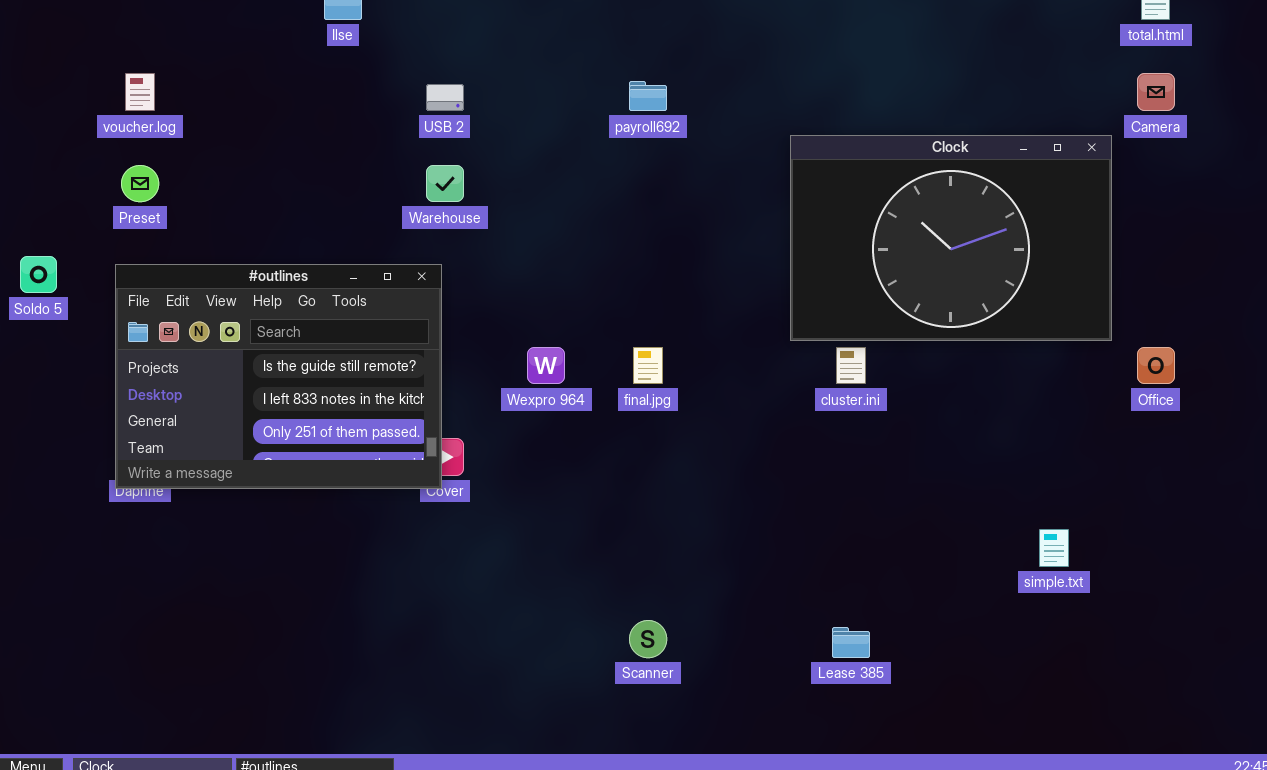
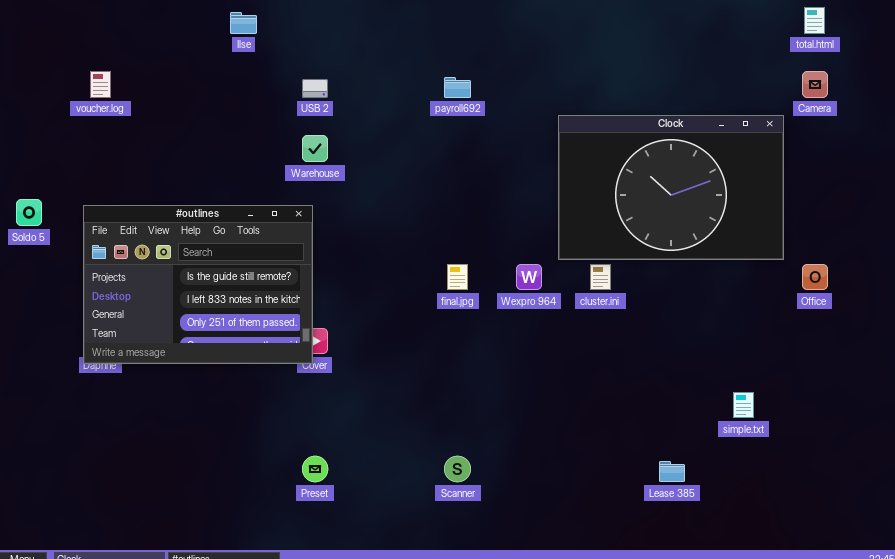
Preset: [121,165,159,202] -> [302,456,328,482], moved
Wexpro 964: [527,347,565,384] -> [516,264,542,290], moved
Lease 385: [832,627,870,658] -> [659,461,685,482], moved

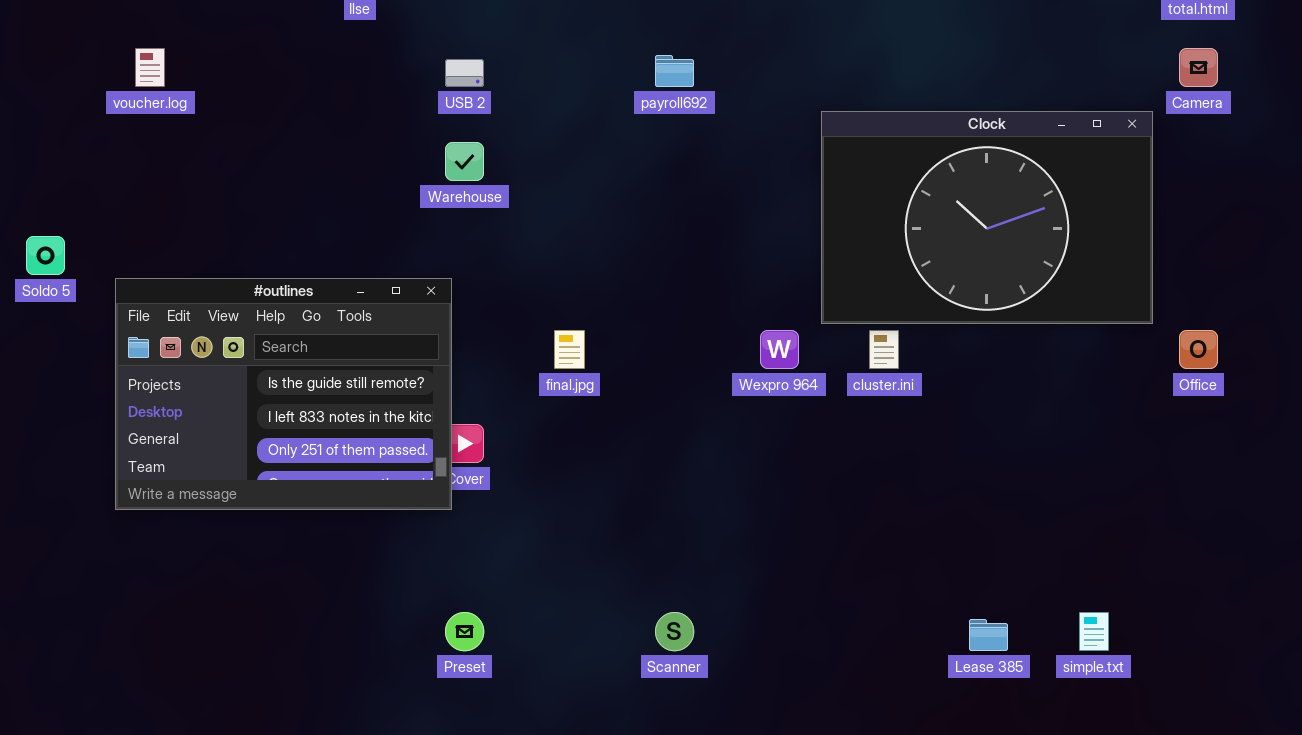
#outlines: [83,205,313,364] -> [115,278,452,510], moved
final.jpg: [447,264,468,290] -> [554,330,585,369], moved
simple.txt: [733,392,754,418] -> [1079,612,1109,651], moved

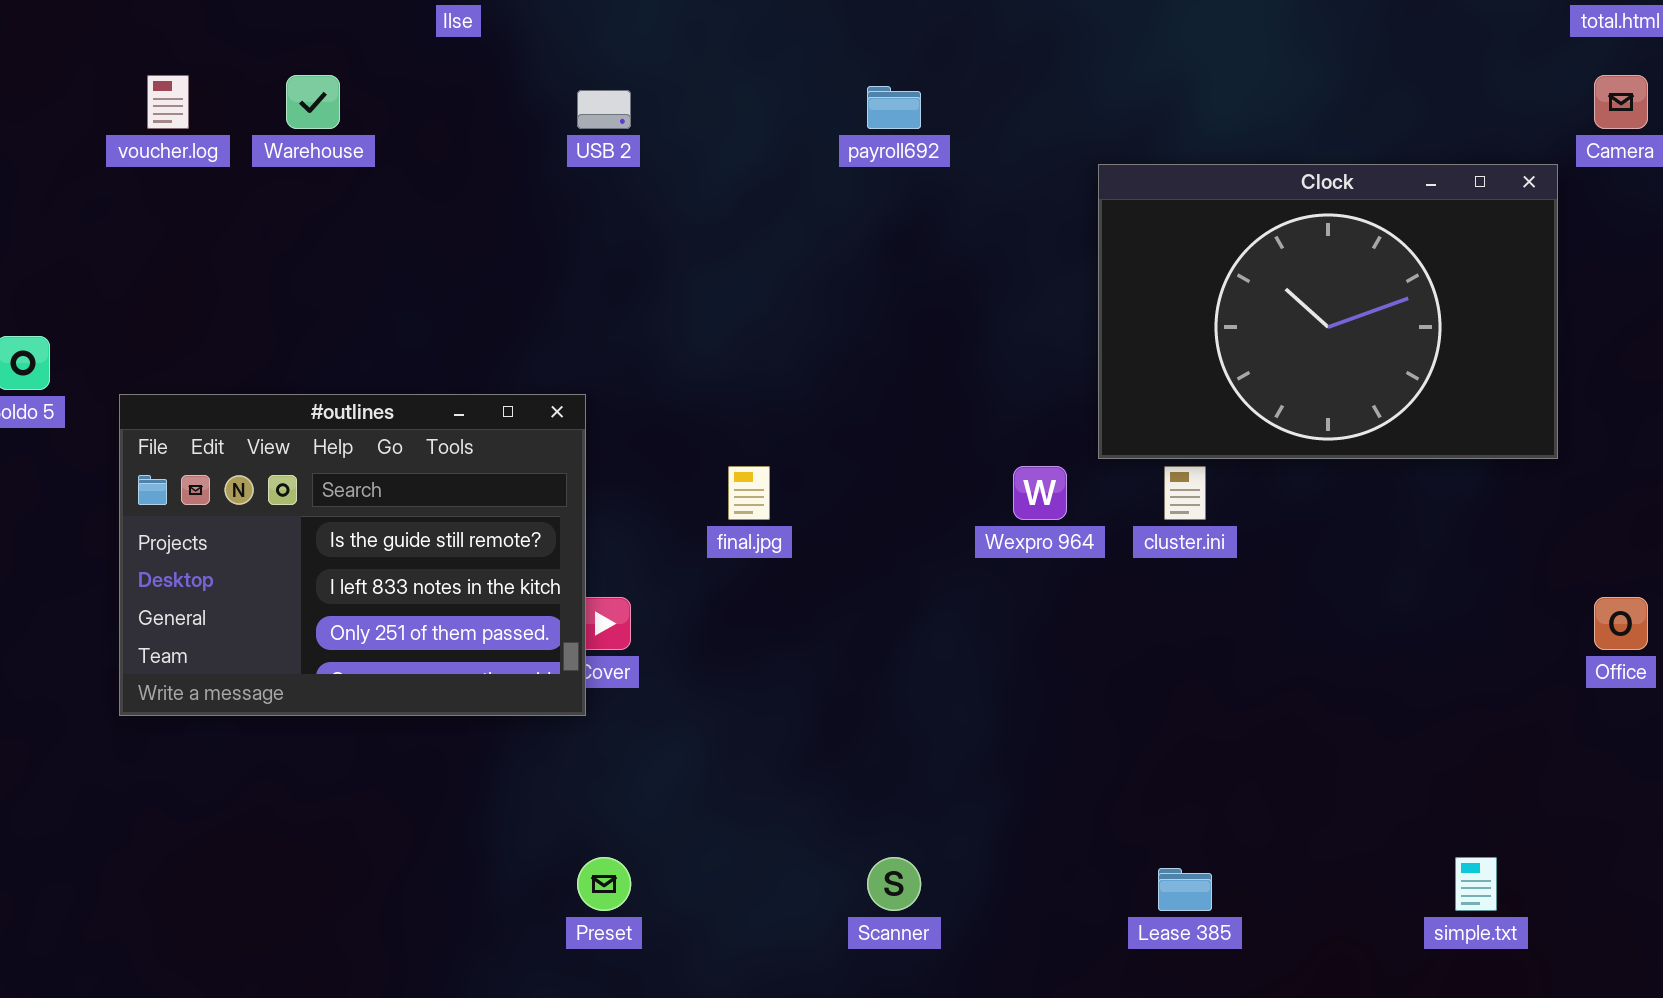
Warehouse: [445,142,484,181] -> [286,75,340,129], moved
Office: [1179,330,1218,369] -> [1594,597,1648,650], moved
Lease 385: [969,619,1008,651] -> [1158,868,1212,911], moved

